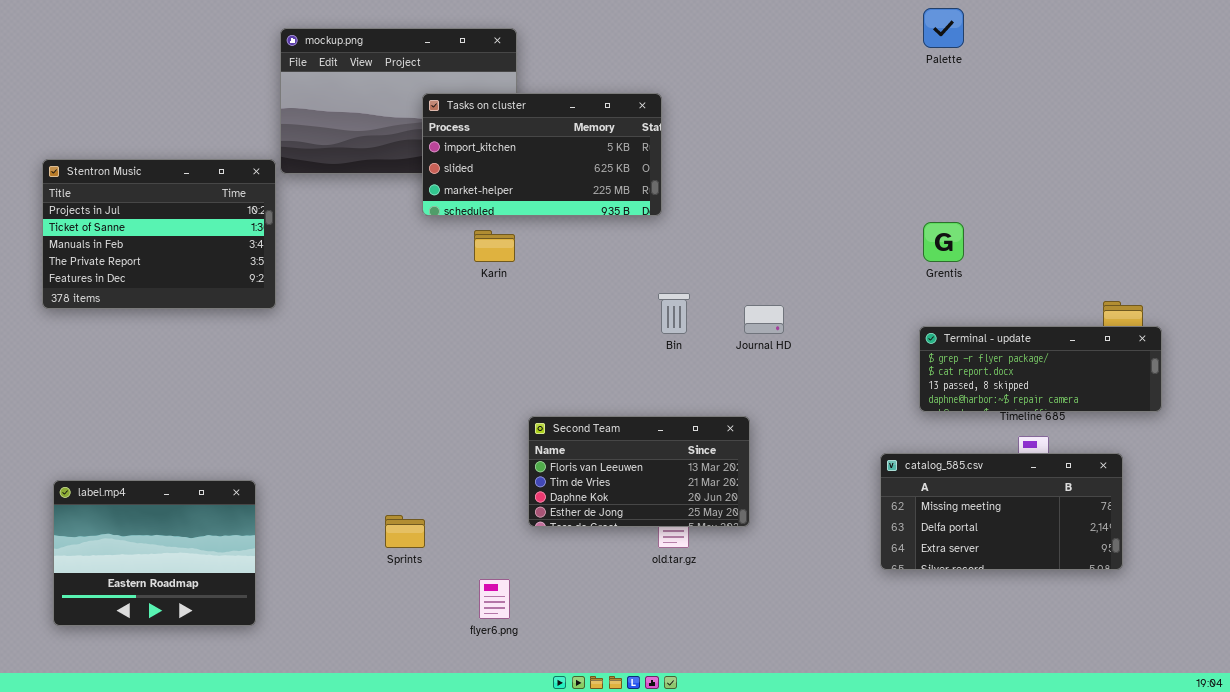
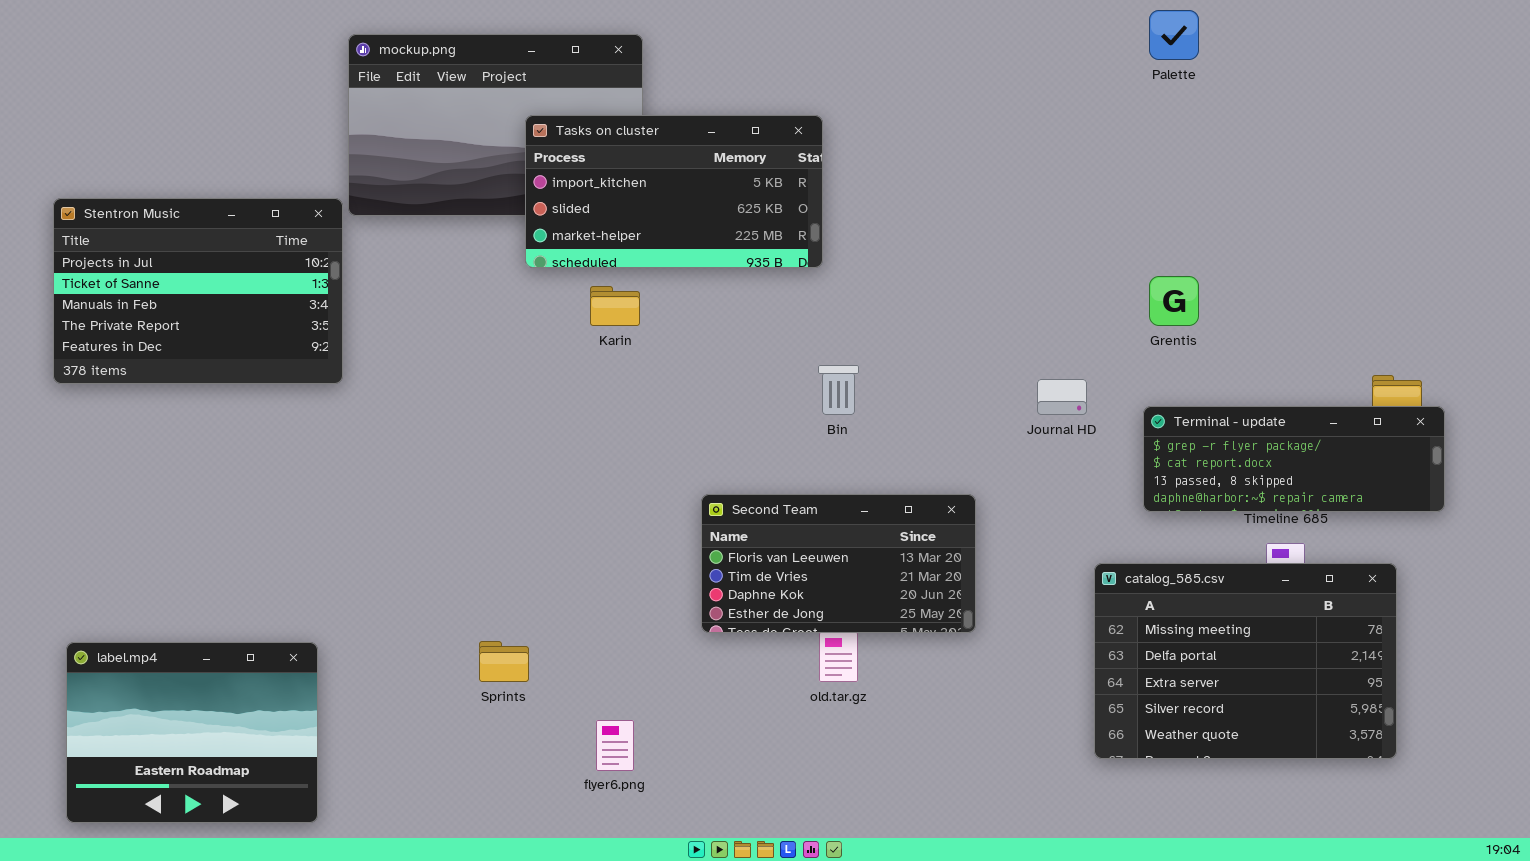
Journal HD: [744,305,784,334] -> [1037,379,1087,415], moved
Second Team: [528,416,750,527] -> [701,494,976,633], moved
catalog_585.csv: [880,453,1123,570] -> [1094,563,1397,759], resized
label.mp4: [53,480,256,626] -> [66,642,318,823], moved

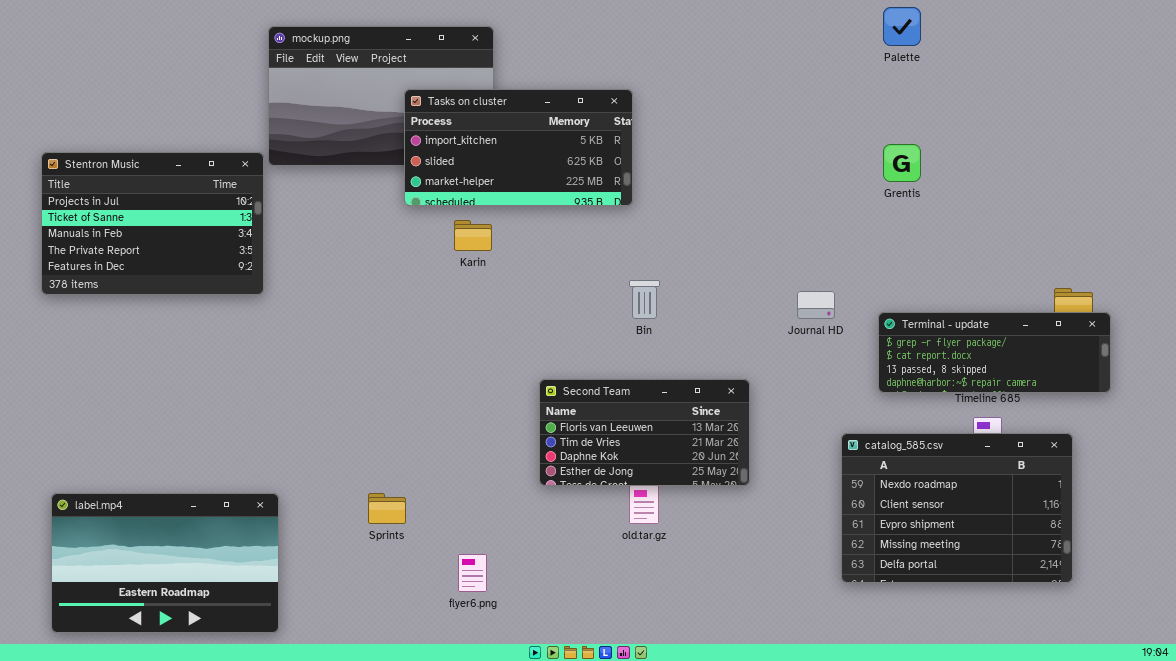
Grentis: [1149,276,1199,326] -> [883,144,921,182], moved
catalog_585.csv: [1094,563,1397,759] -> [841,433,1073,583], scrolled up 3 rows
label.mp4: [66,642,318,823] -> [51,493,279,633], resized

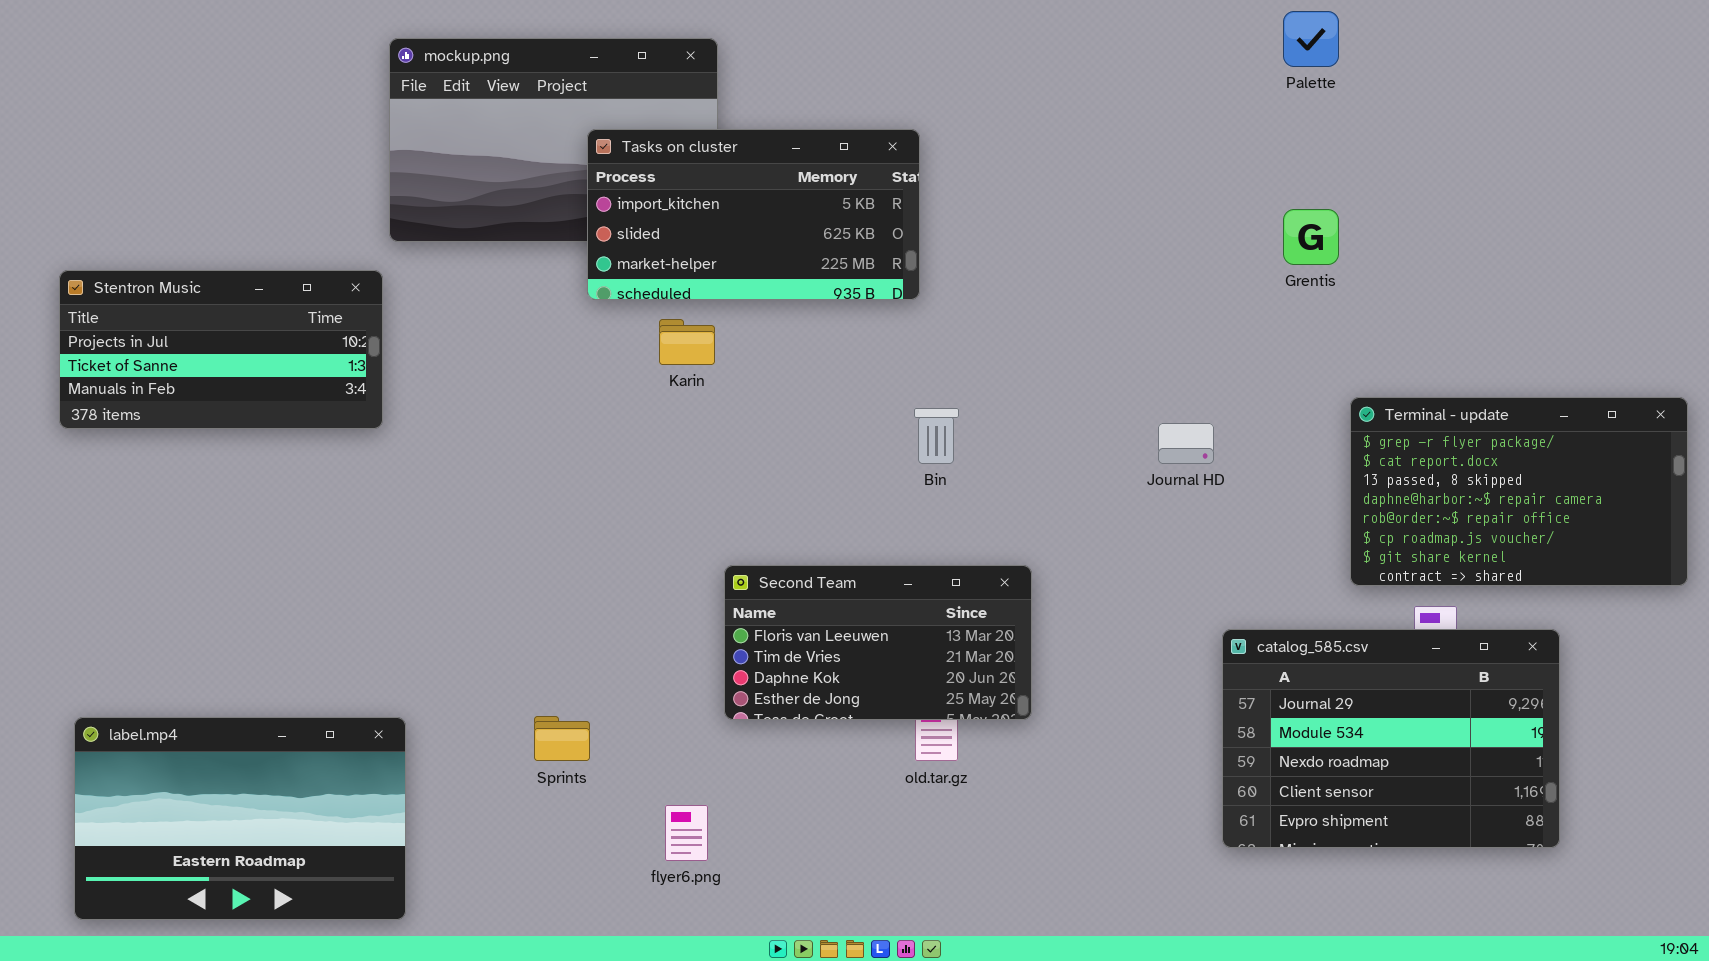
Stentron Music: [41,152,264,295] -> [59,270,383,429], resized
Terminal - update: [878,312,1111,393] -> [1350,397,1688,586], moved, resized
Second Team: [539,379,750,486] -> [724,565,1032,720], moved
catalog_585.csv: [841,433,1073,583] -> [1222,629,1560,848], scrolled up 2 rows

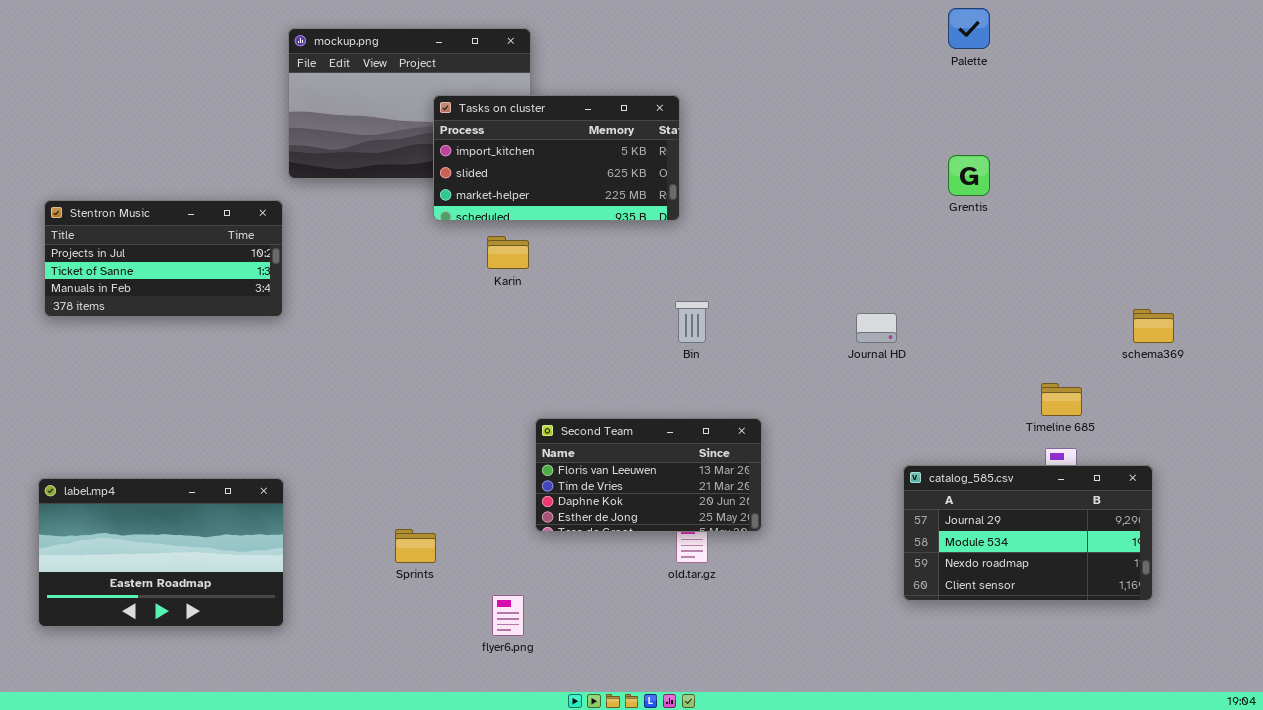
Terminal - update: [1350,397,1688,586] -> none, closed
catalog_585.csv: [1222,629,1560,848] -> [903,465,1153,601], resized
label.mp4: [74,717,406,920] -> [38,478,284,627], moved

